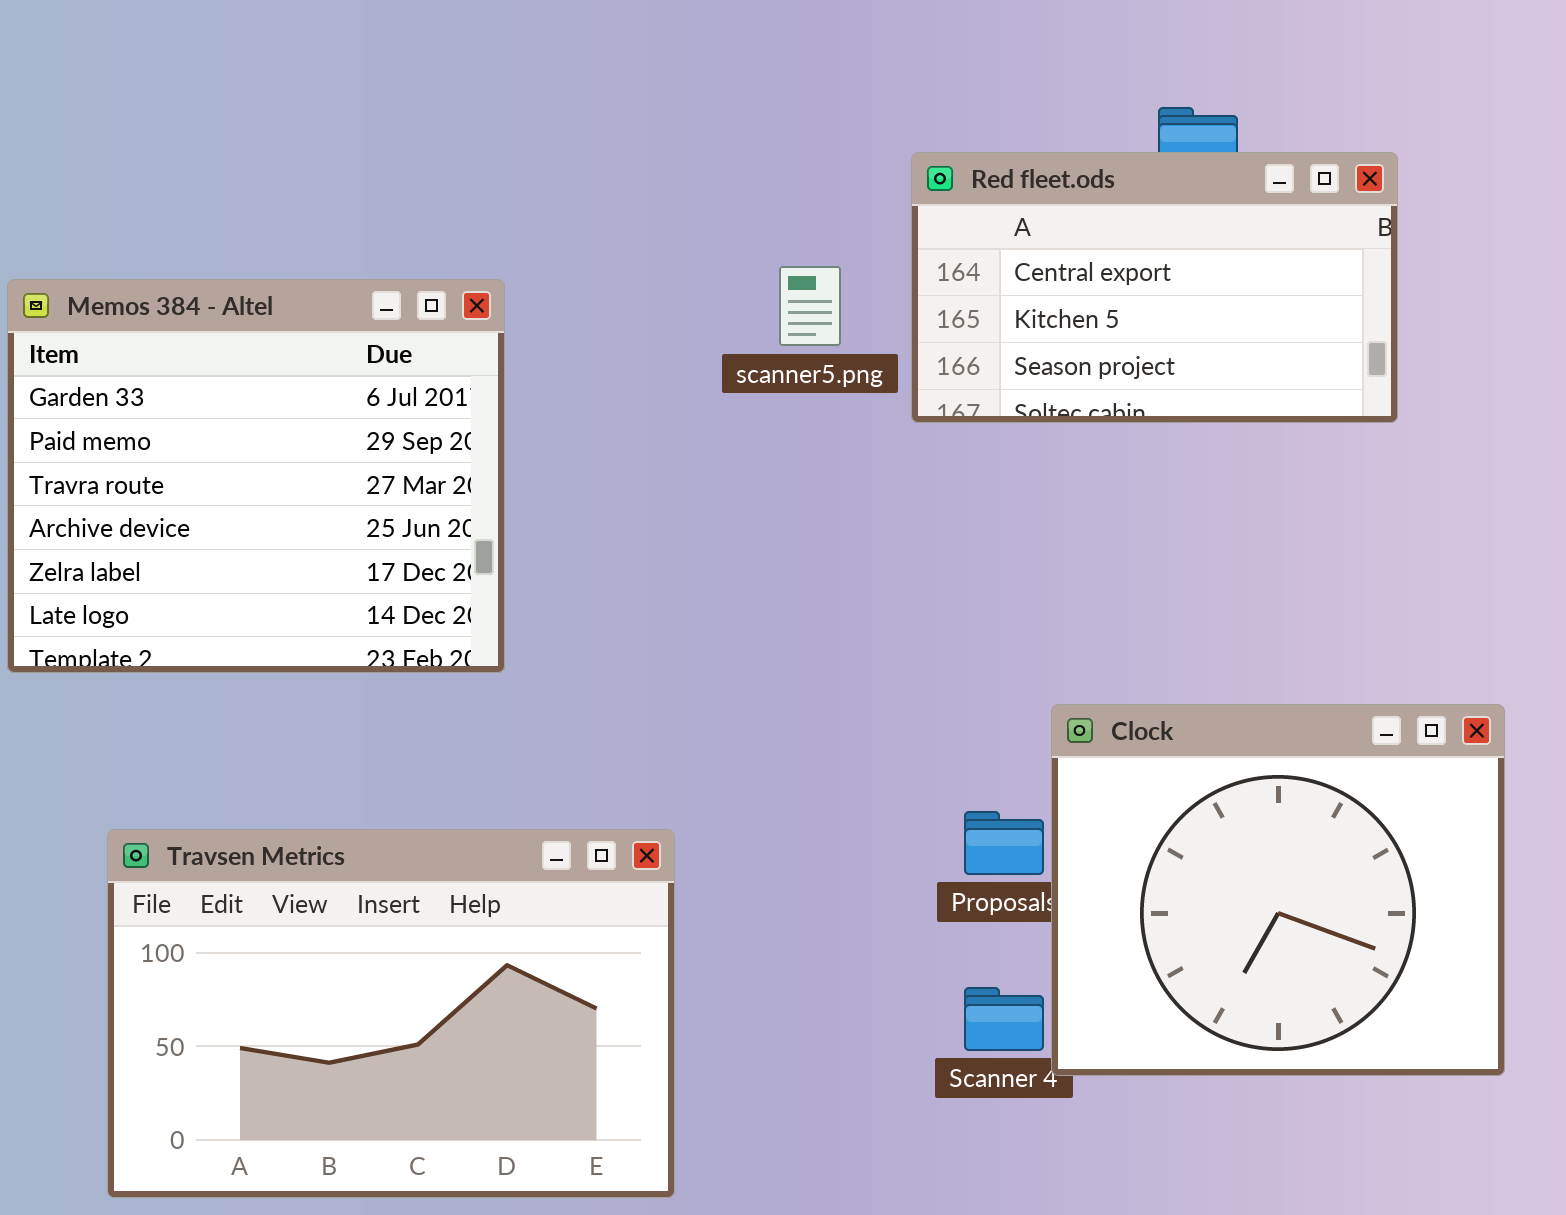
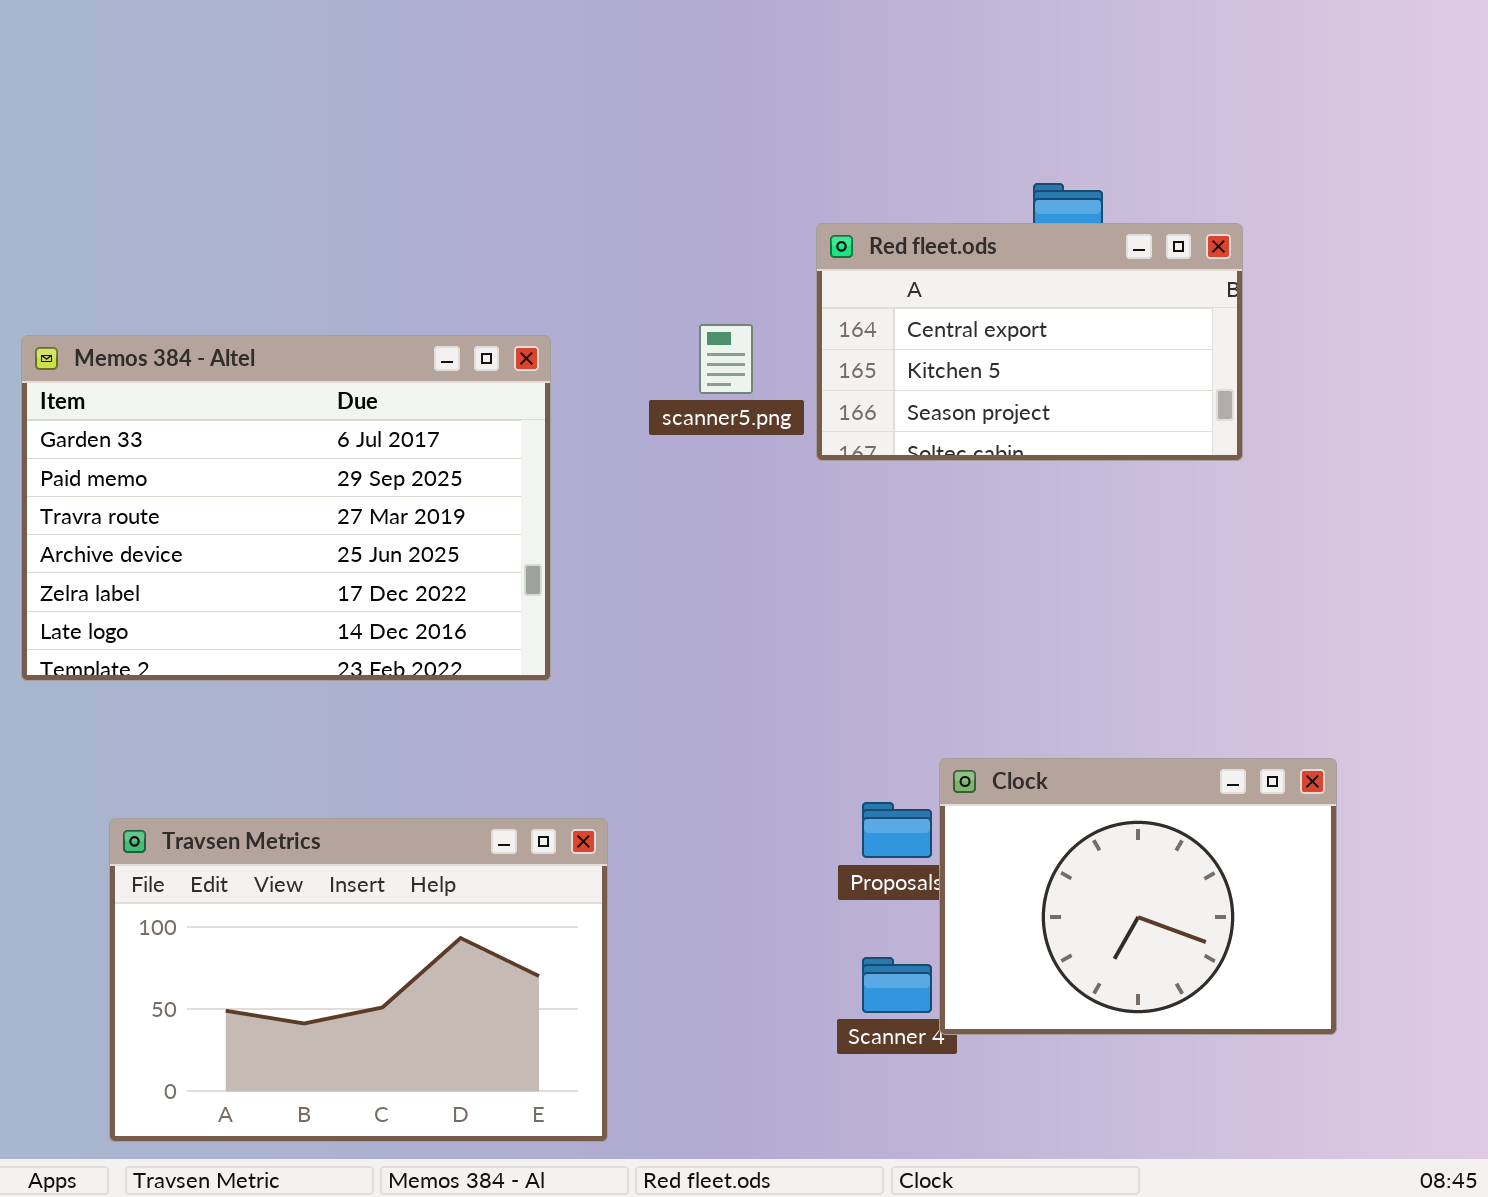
Memos 384 - Altel: [7,279,505,673] -> [21,335,551,681], resized
Clock: [1051,704,1505,1076] -> [939,758,1337,1035], resized

